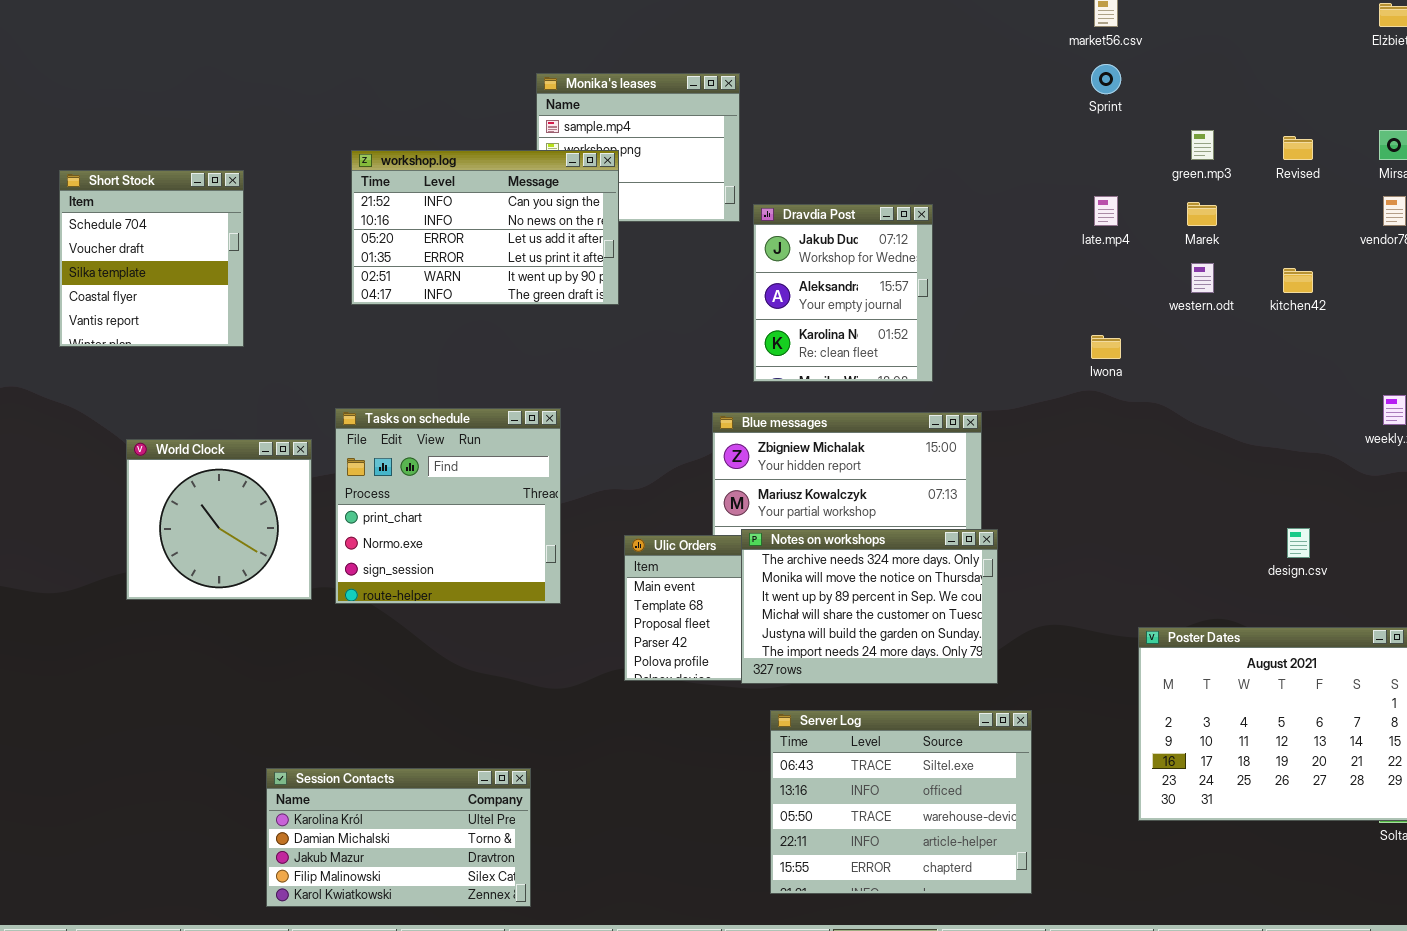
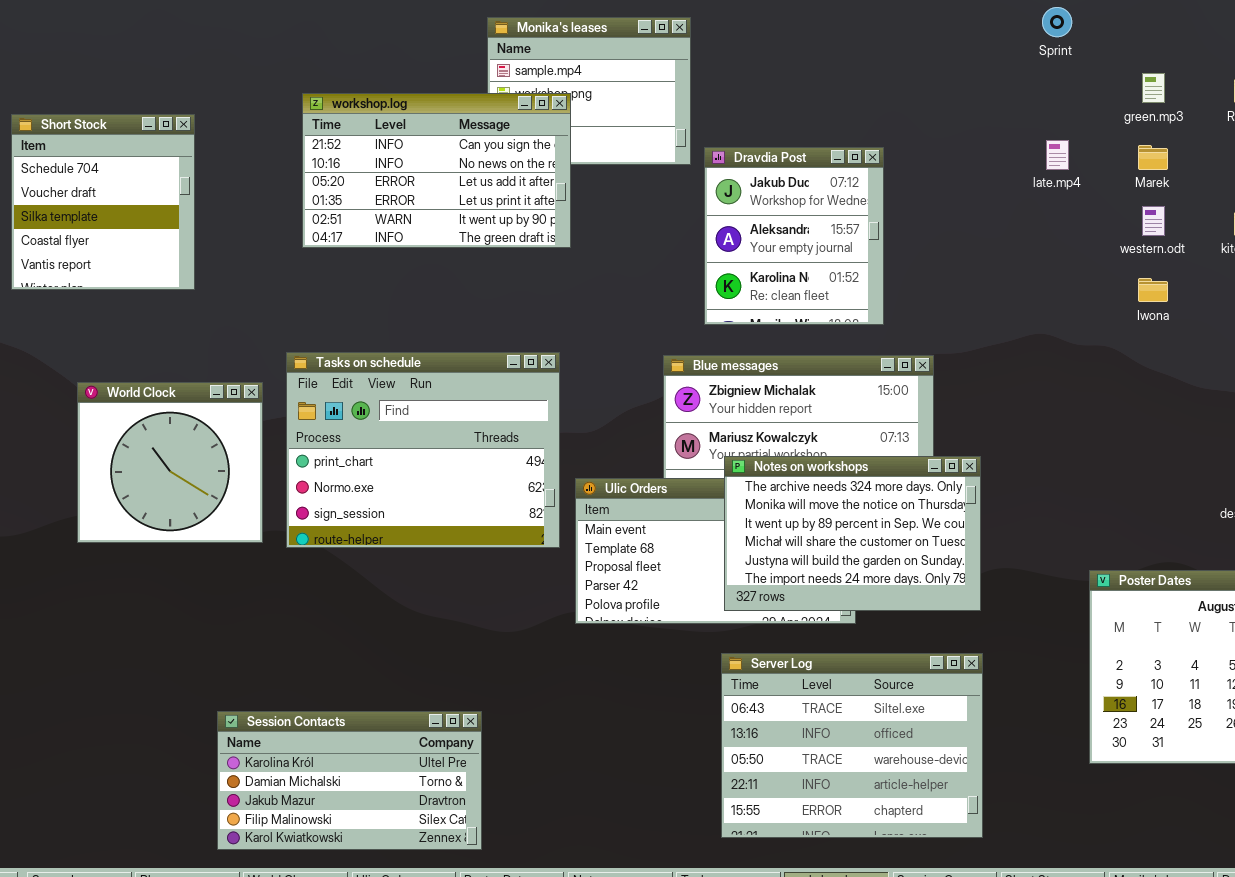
Iwona: [1091,335,1121,359] -> [1138,278,1168,302], moved
Tasks on schedule: [335,408,561,604] -> [286,352,560,548], resized
Notes on workshops: [741,529,998,684] -> [724,456,981,611], moved

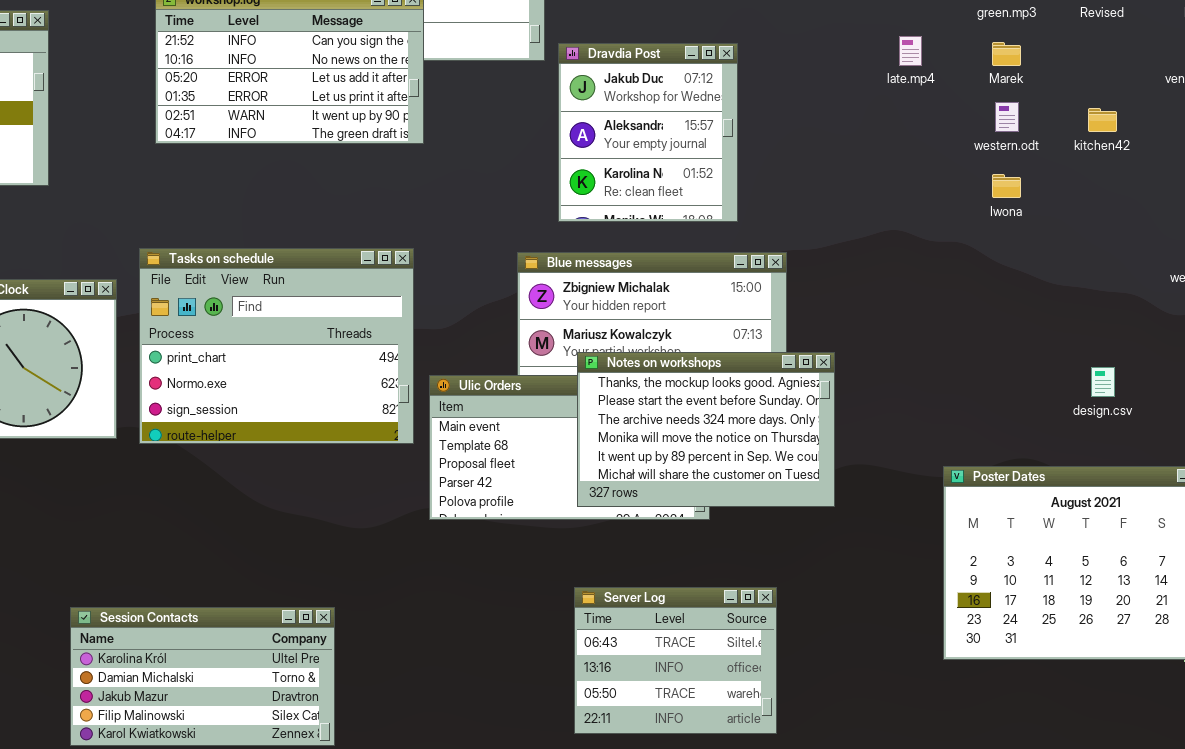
Notes on workshops: [724,456,981,611] -> [577,352,835,507], scrolled up 2 rows
Server Log: [721,653,983,838] -> [574,587,777,734], resized

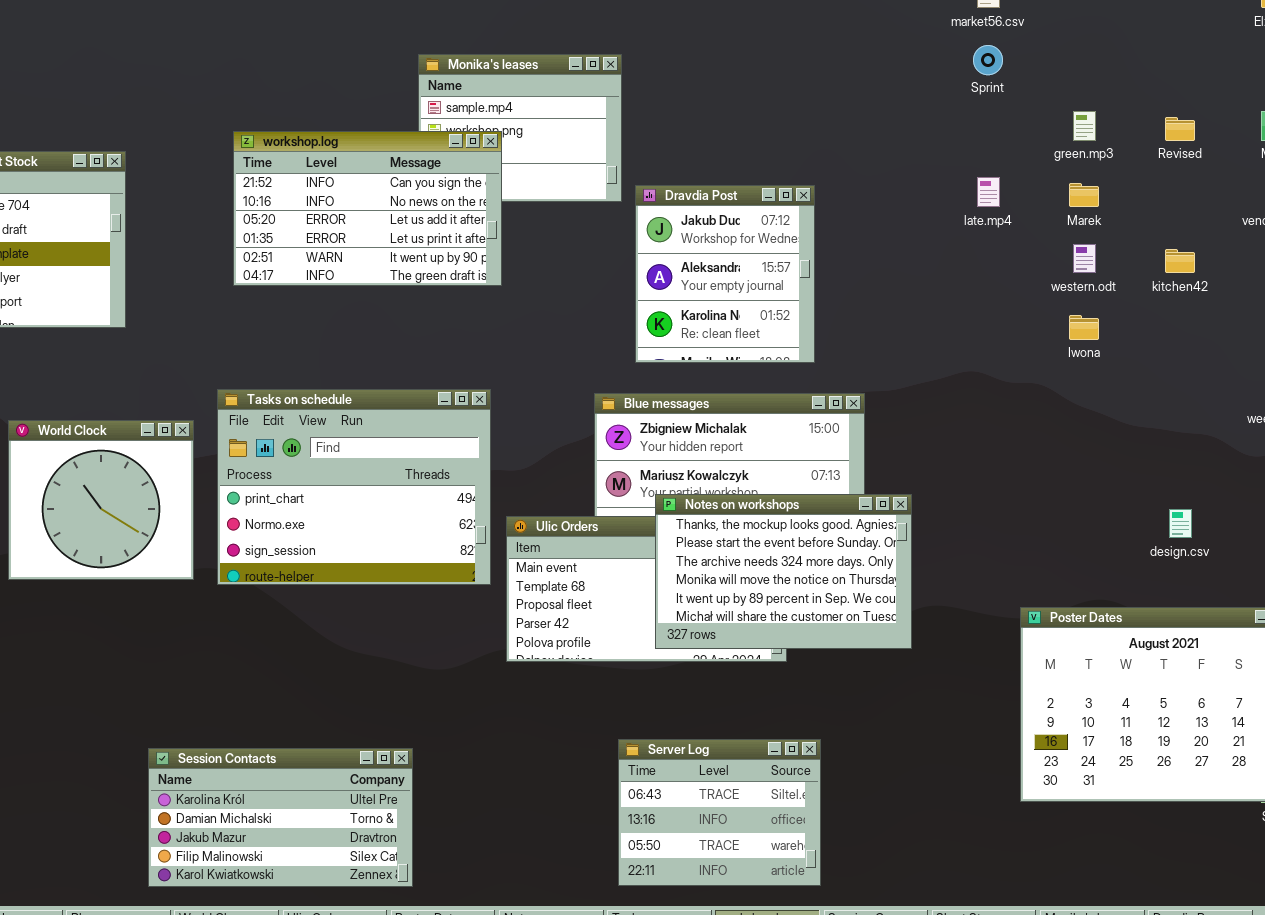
Server Log: [574,587,777,734] -> [618,739,821,886], moved

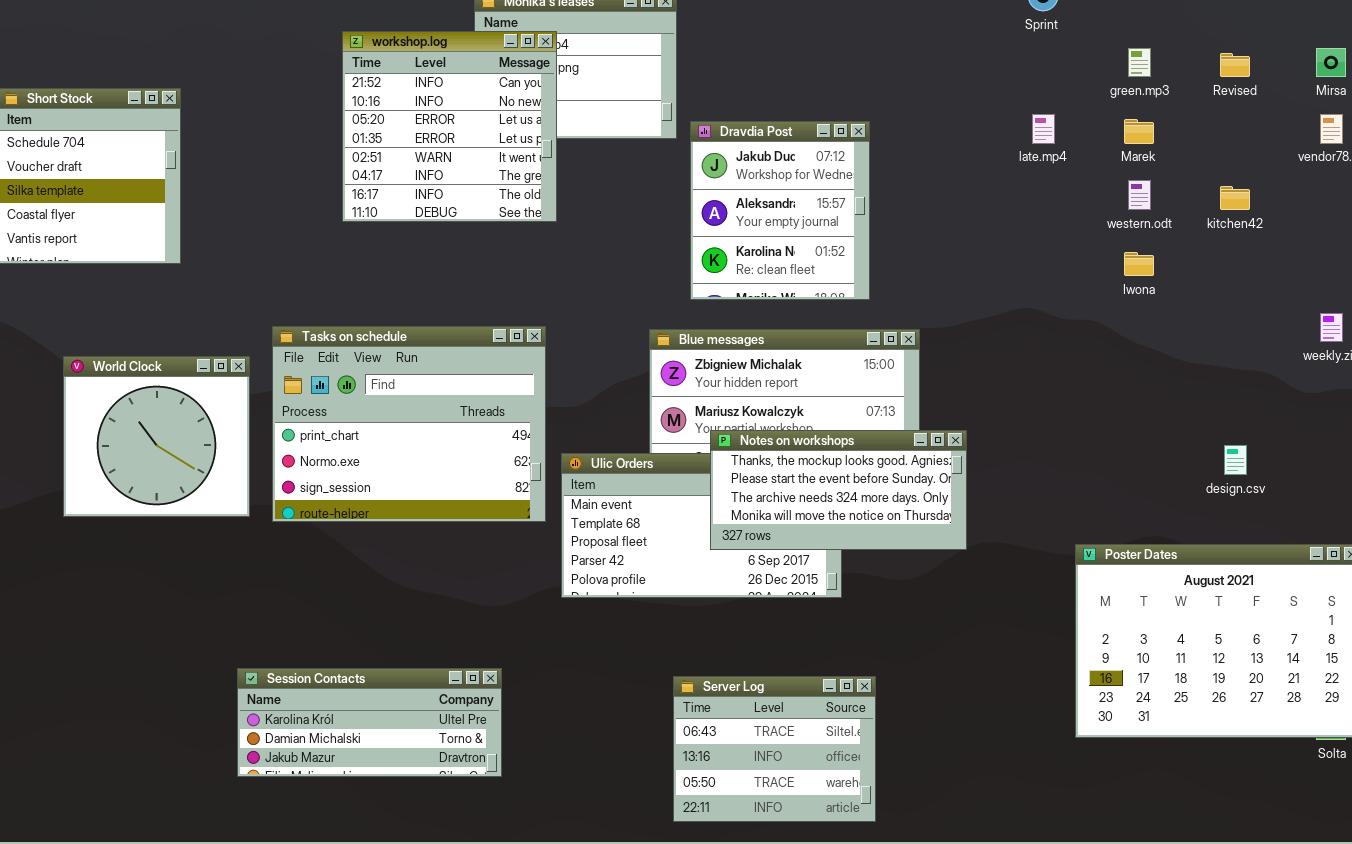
workshop.log: [233,131,502,286] -> [342,31,557,222], resized
Notes on workshops: [655,494,912,649] -> [710,430,967,550], resized
Session Contacts: [148,748,413,887] -> [237,668,502,777], moved, resized

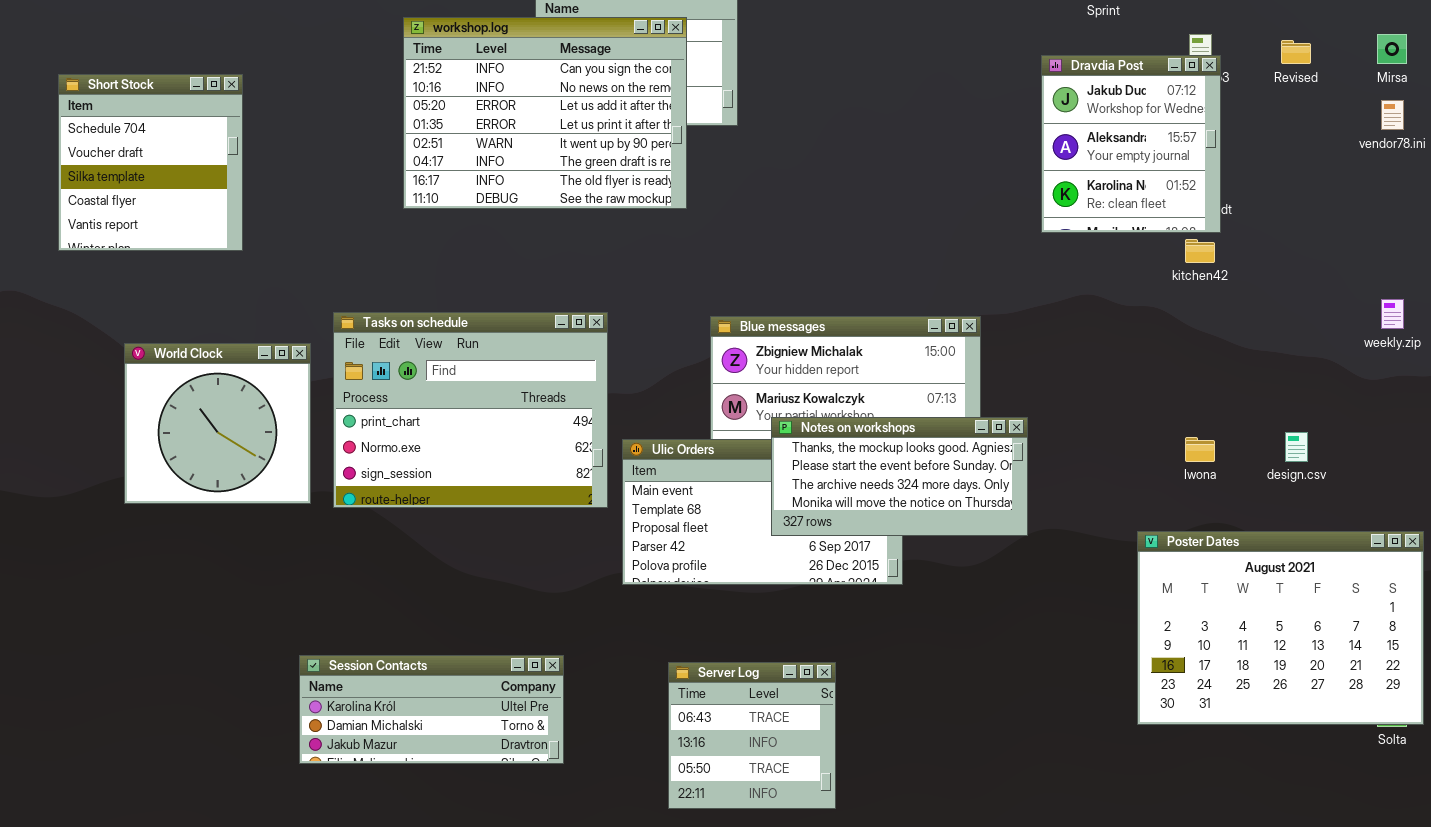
workshop.log: [342,31,557,222] -> [403,17,687,209], resized
Dravdia Post: [690,121,870,300] -> [1041,55,1221,233], moved
kitchen42: [1220,186,1250,210] -> [1185,239,1215,263], moved
Iwona: [1124,252,1154,276] -> [1185,437,1215,462], moved
Server Log: [673,676,876,822] -> [668,662,836,809], moved, resized

